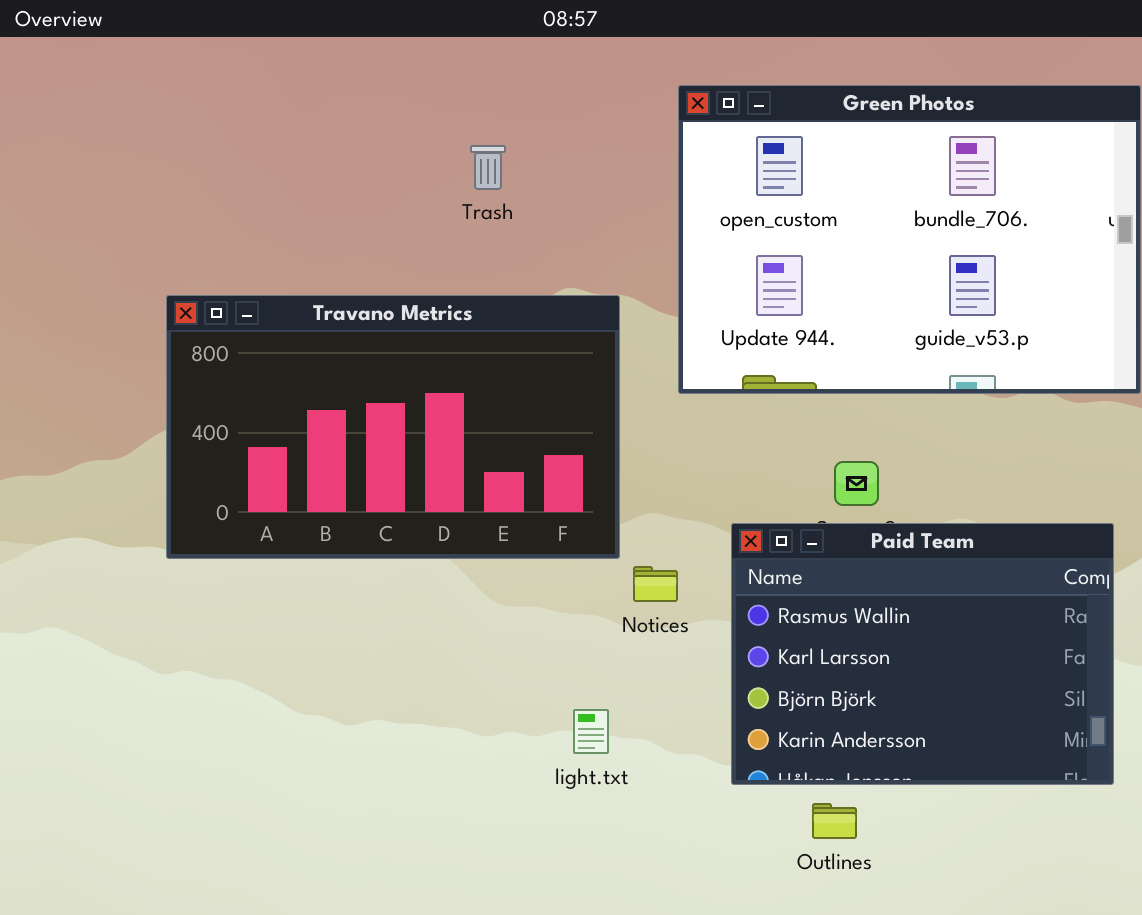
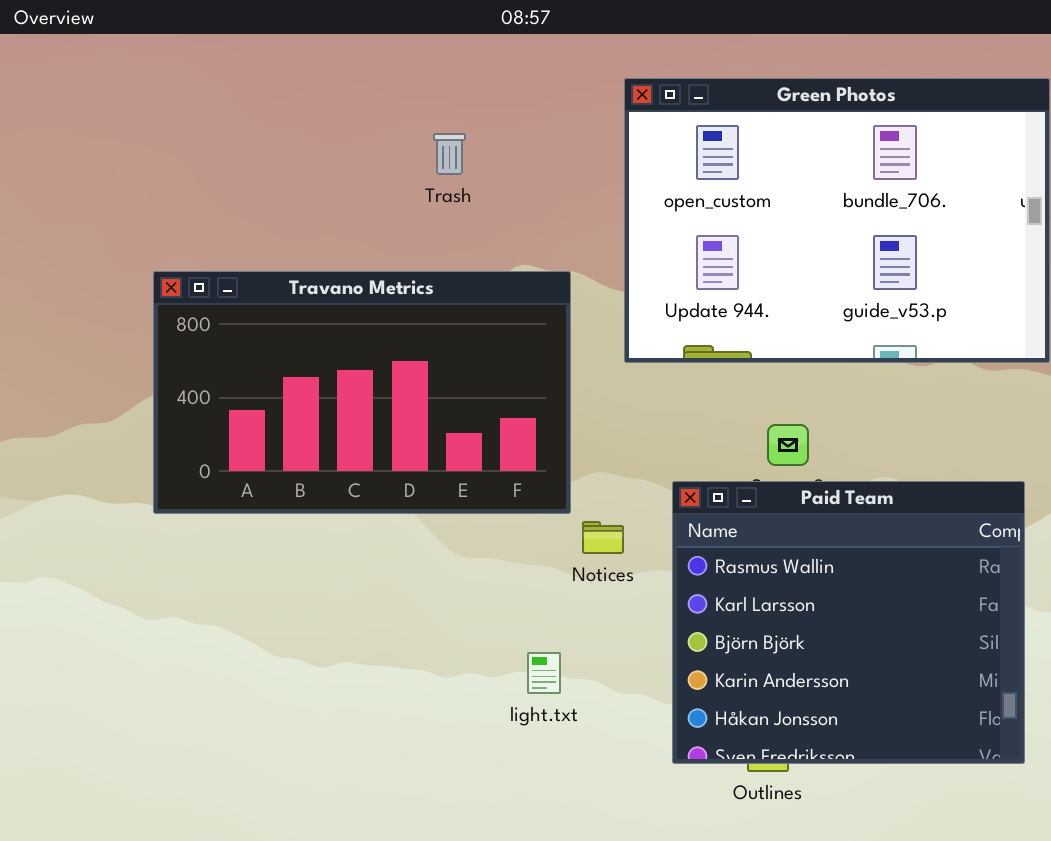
Paid Team: [731,523,1114,785] -> [672,481,1025,764], resized

